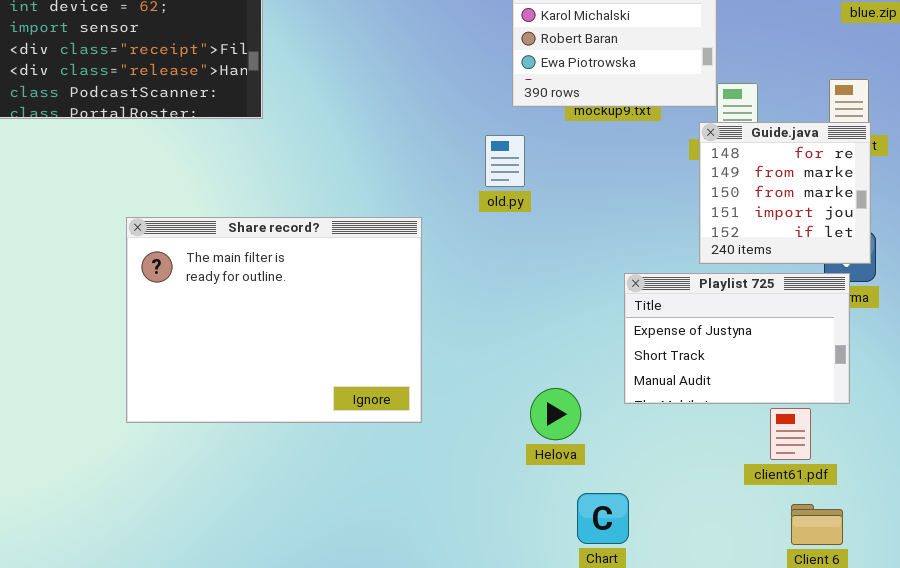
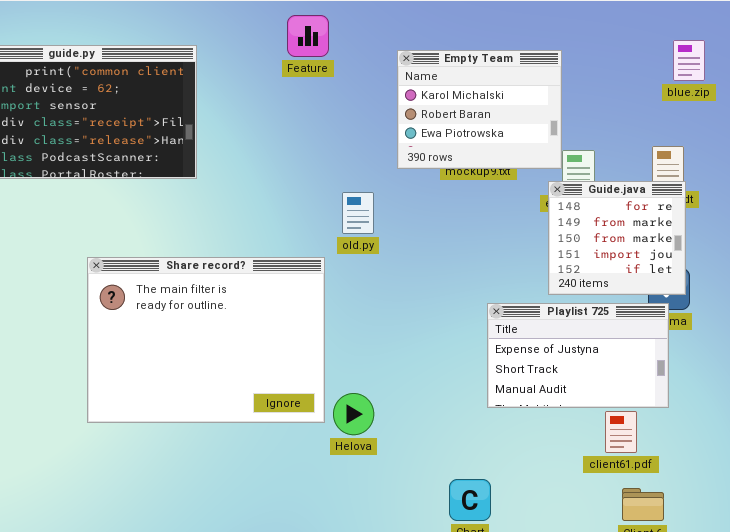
old.py: [485,135,525,187] -> [342,192,374,234], moved
Helova: [530,388,581,440] -> [333,393,374,435], moved

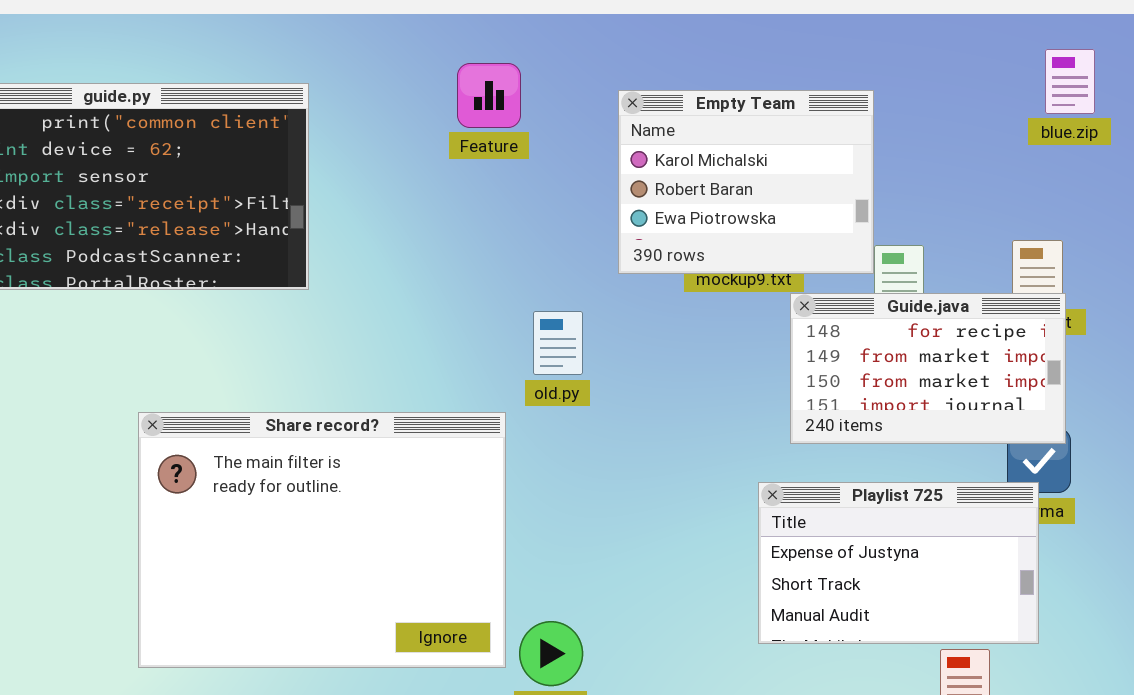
Feature: [287,15,329,57] -> [457,63,521,128], moved
blue.zip: [673,40,705,81] -> [1045,49,1095,114], moved
Guide.java: [548,181,686,295] -> [790,293,1066,444], resized

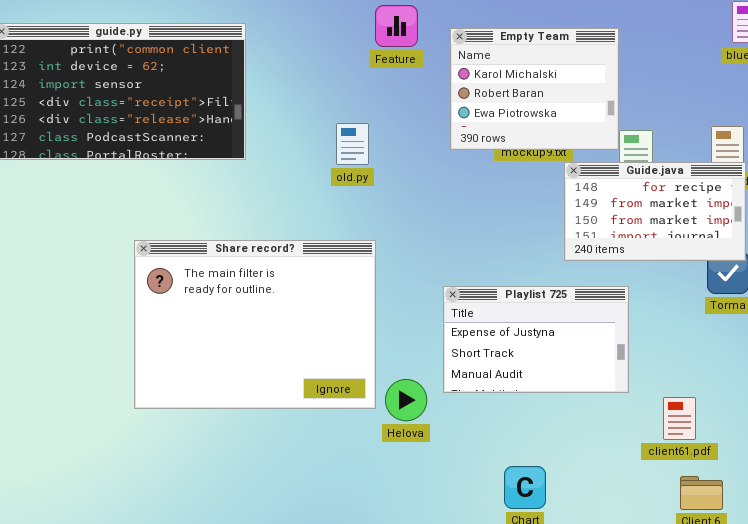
Feature: [457,63,521,128] -> [375,5,418,47], moved
old.py: [533,311,583,375] -> [336,123,369,165], moved
Playlist 725: [758,482,1039,644] -> [443,286,629,393], moved

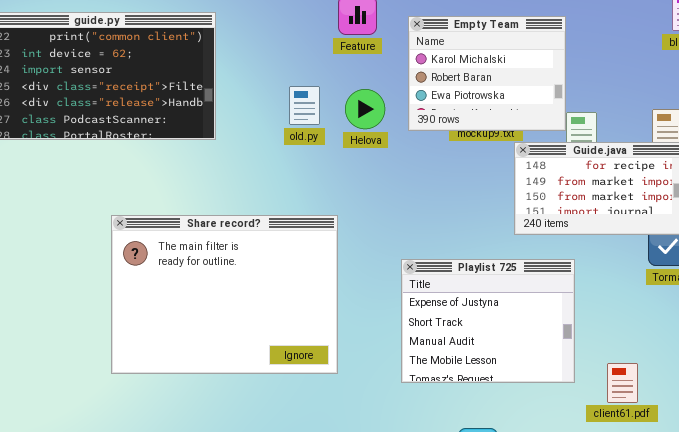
old.py: [336,123,369,165] -> [289,86,320,125], moved
Playlist 725: [443,286,629,393] -> [401,259,575,383], resized
Helova: [385,379,427,421] -> [345,89,385,129], moved

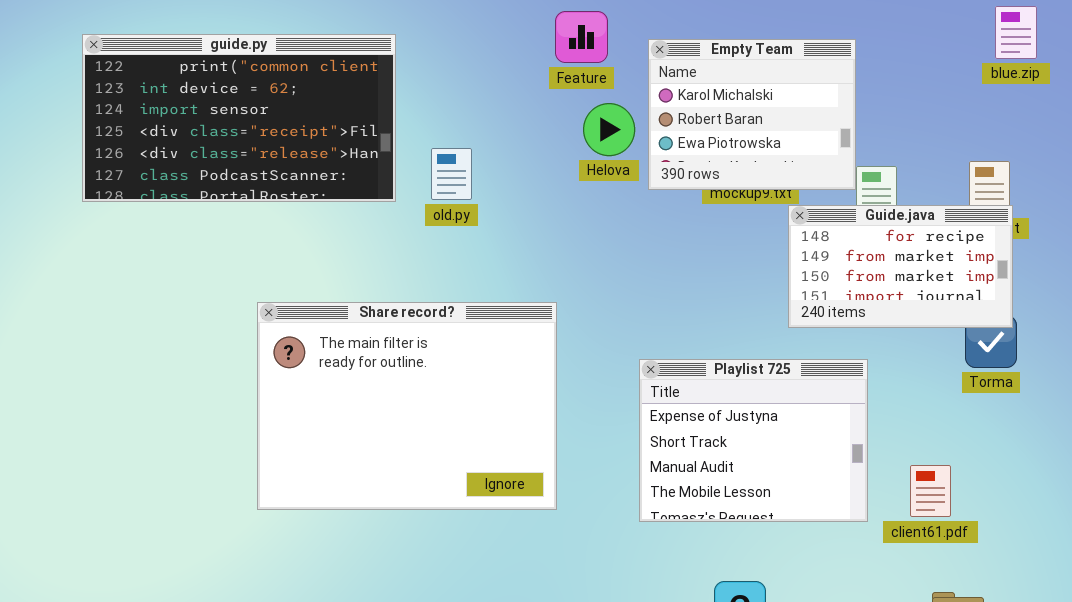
old.py: [289,86,320,125] -> [431,148,472,200], moved
Helova: [345,89,385,129] -> [583,103,635,156], moved
client61.pdf: [607,363,638,403] -> [910,465,951,517], moved

